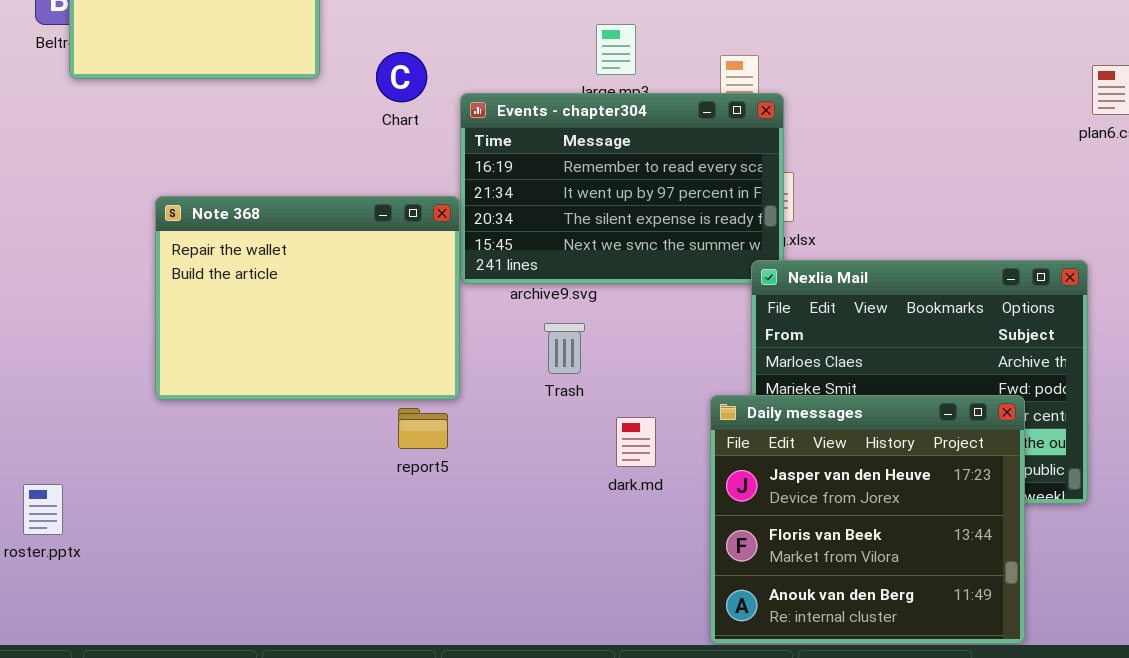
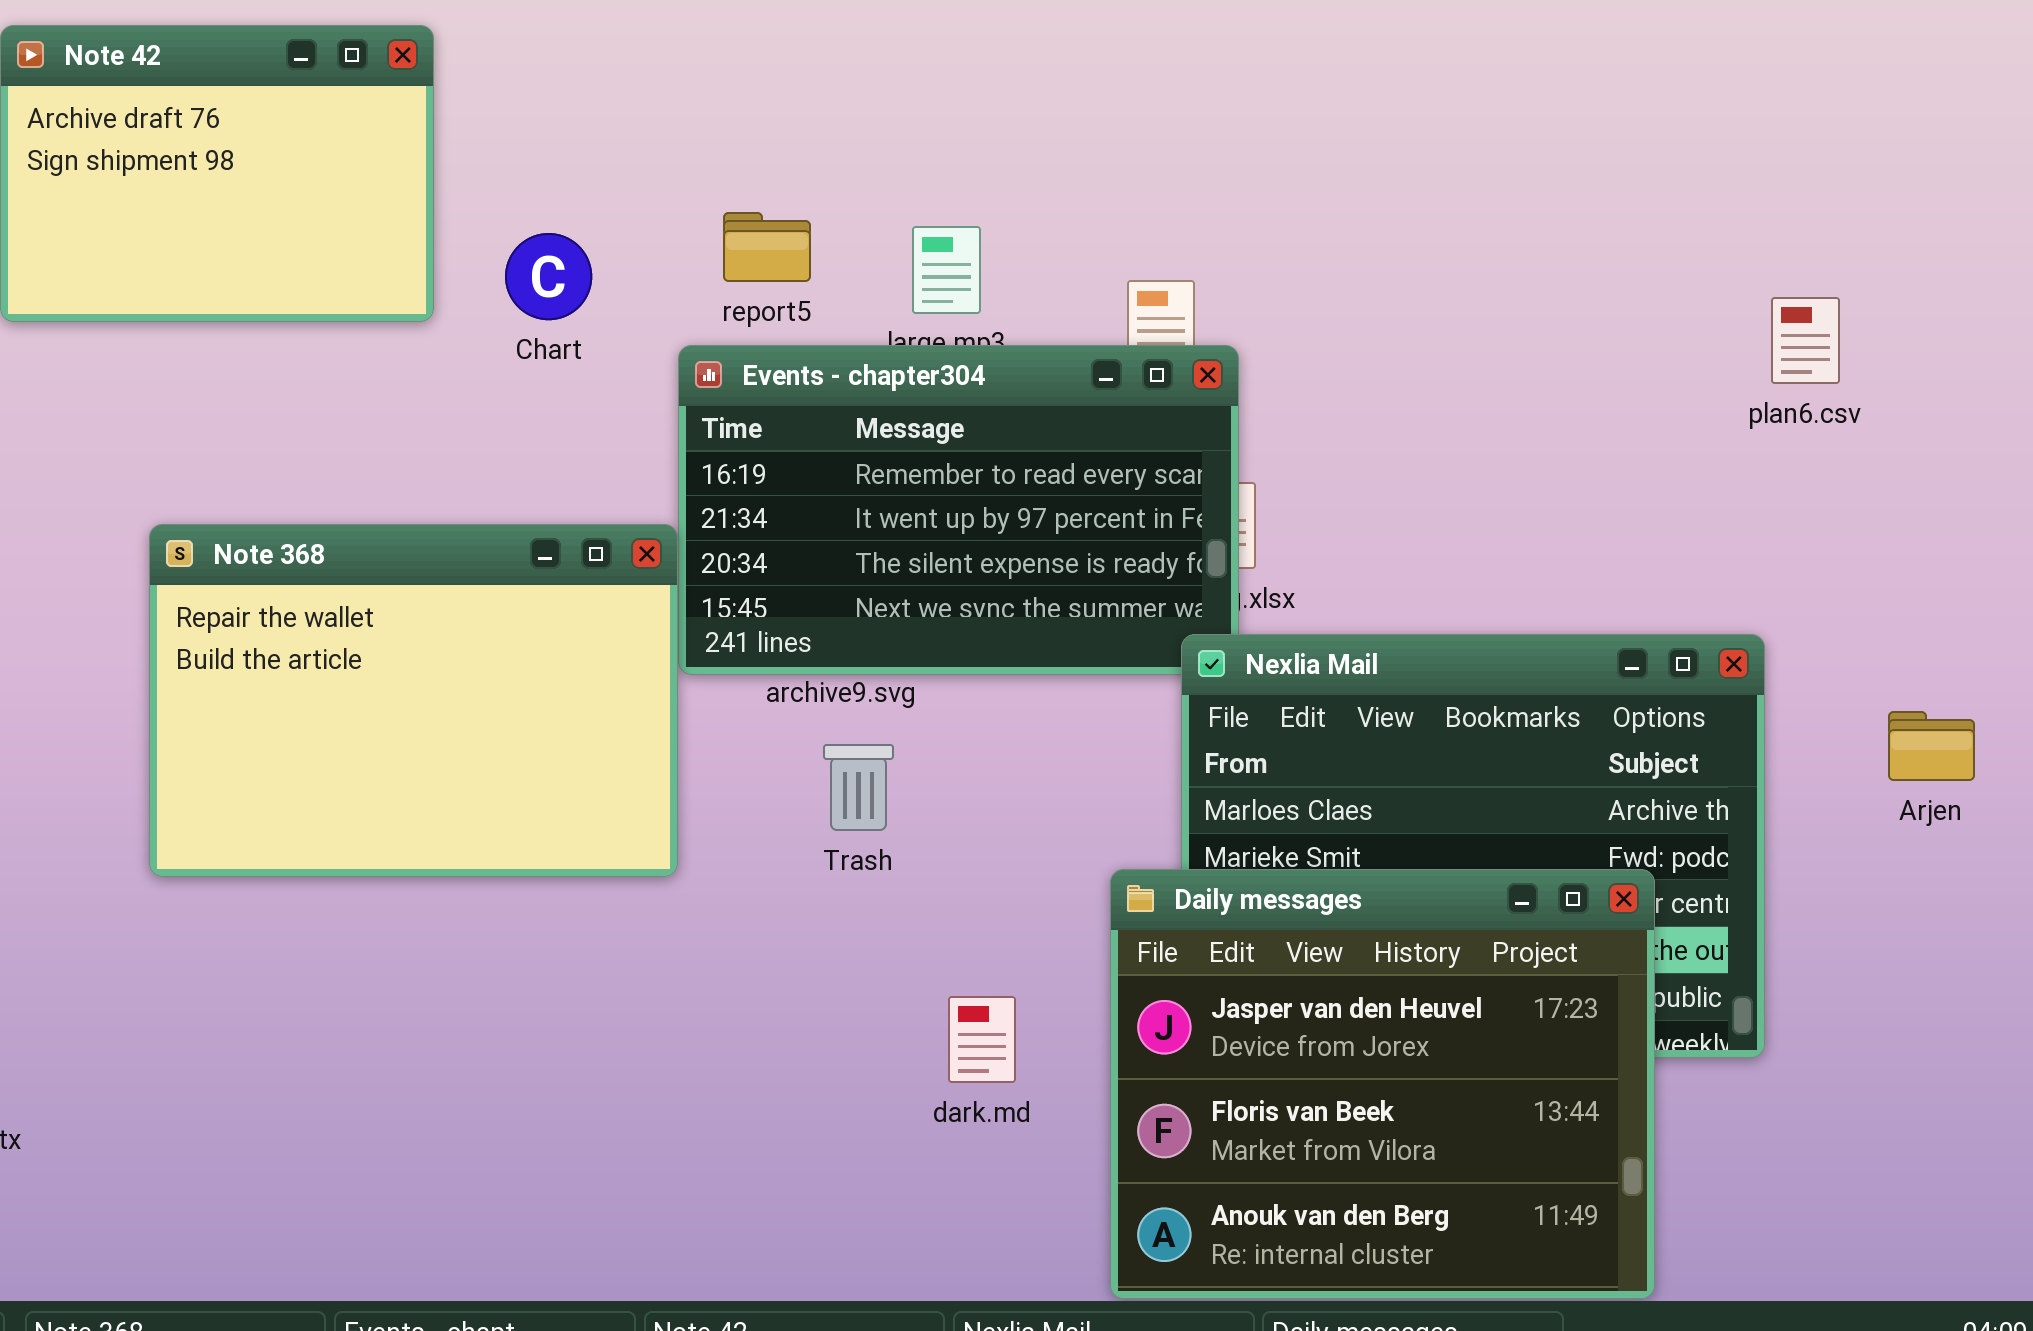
Chart: [376,52,427,102] -> [505,233,592,320], moved
report5: [398,408,448,449] -> [723,212,811,282], moved
dark.md: [616,417,656,467] -> [948,996,1016,1083], moved

